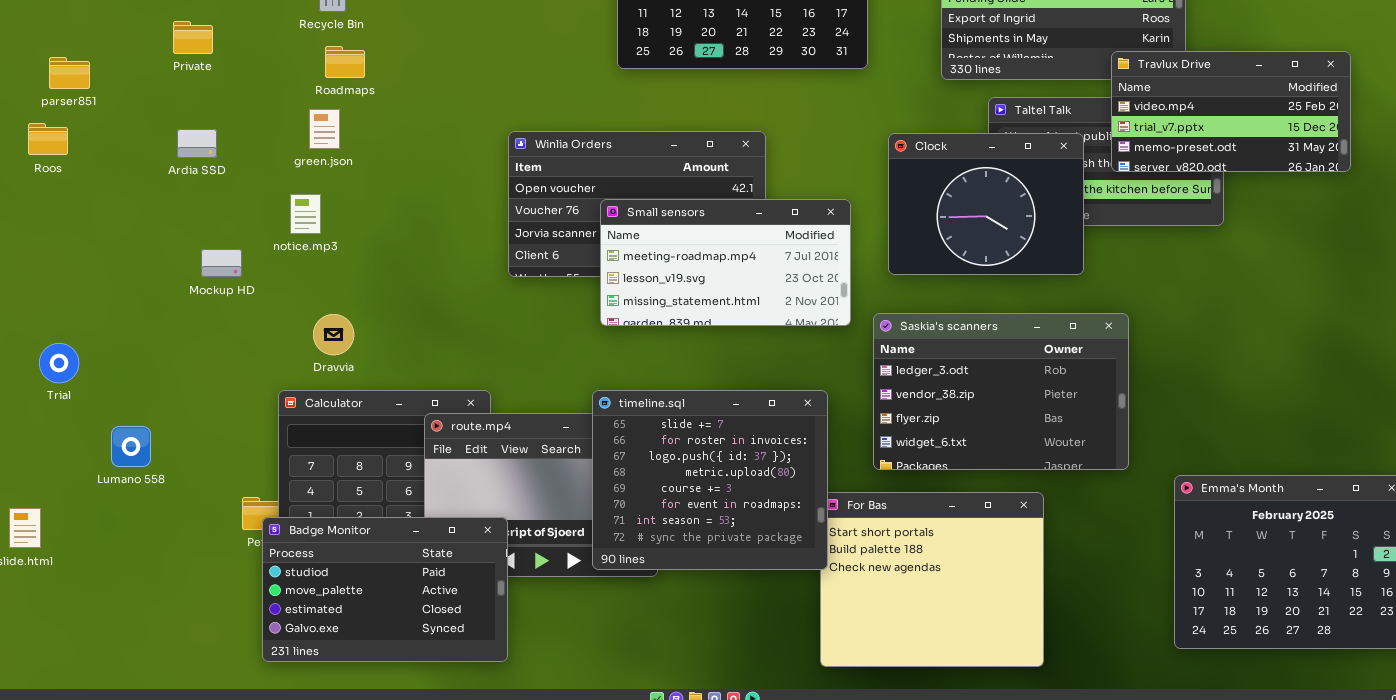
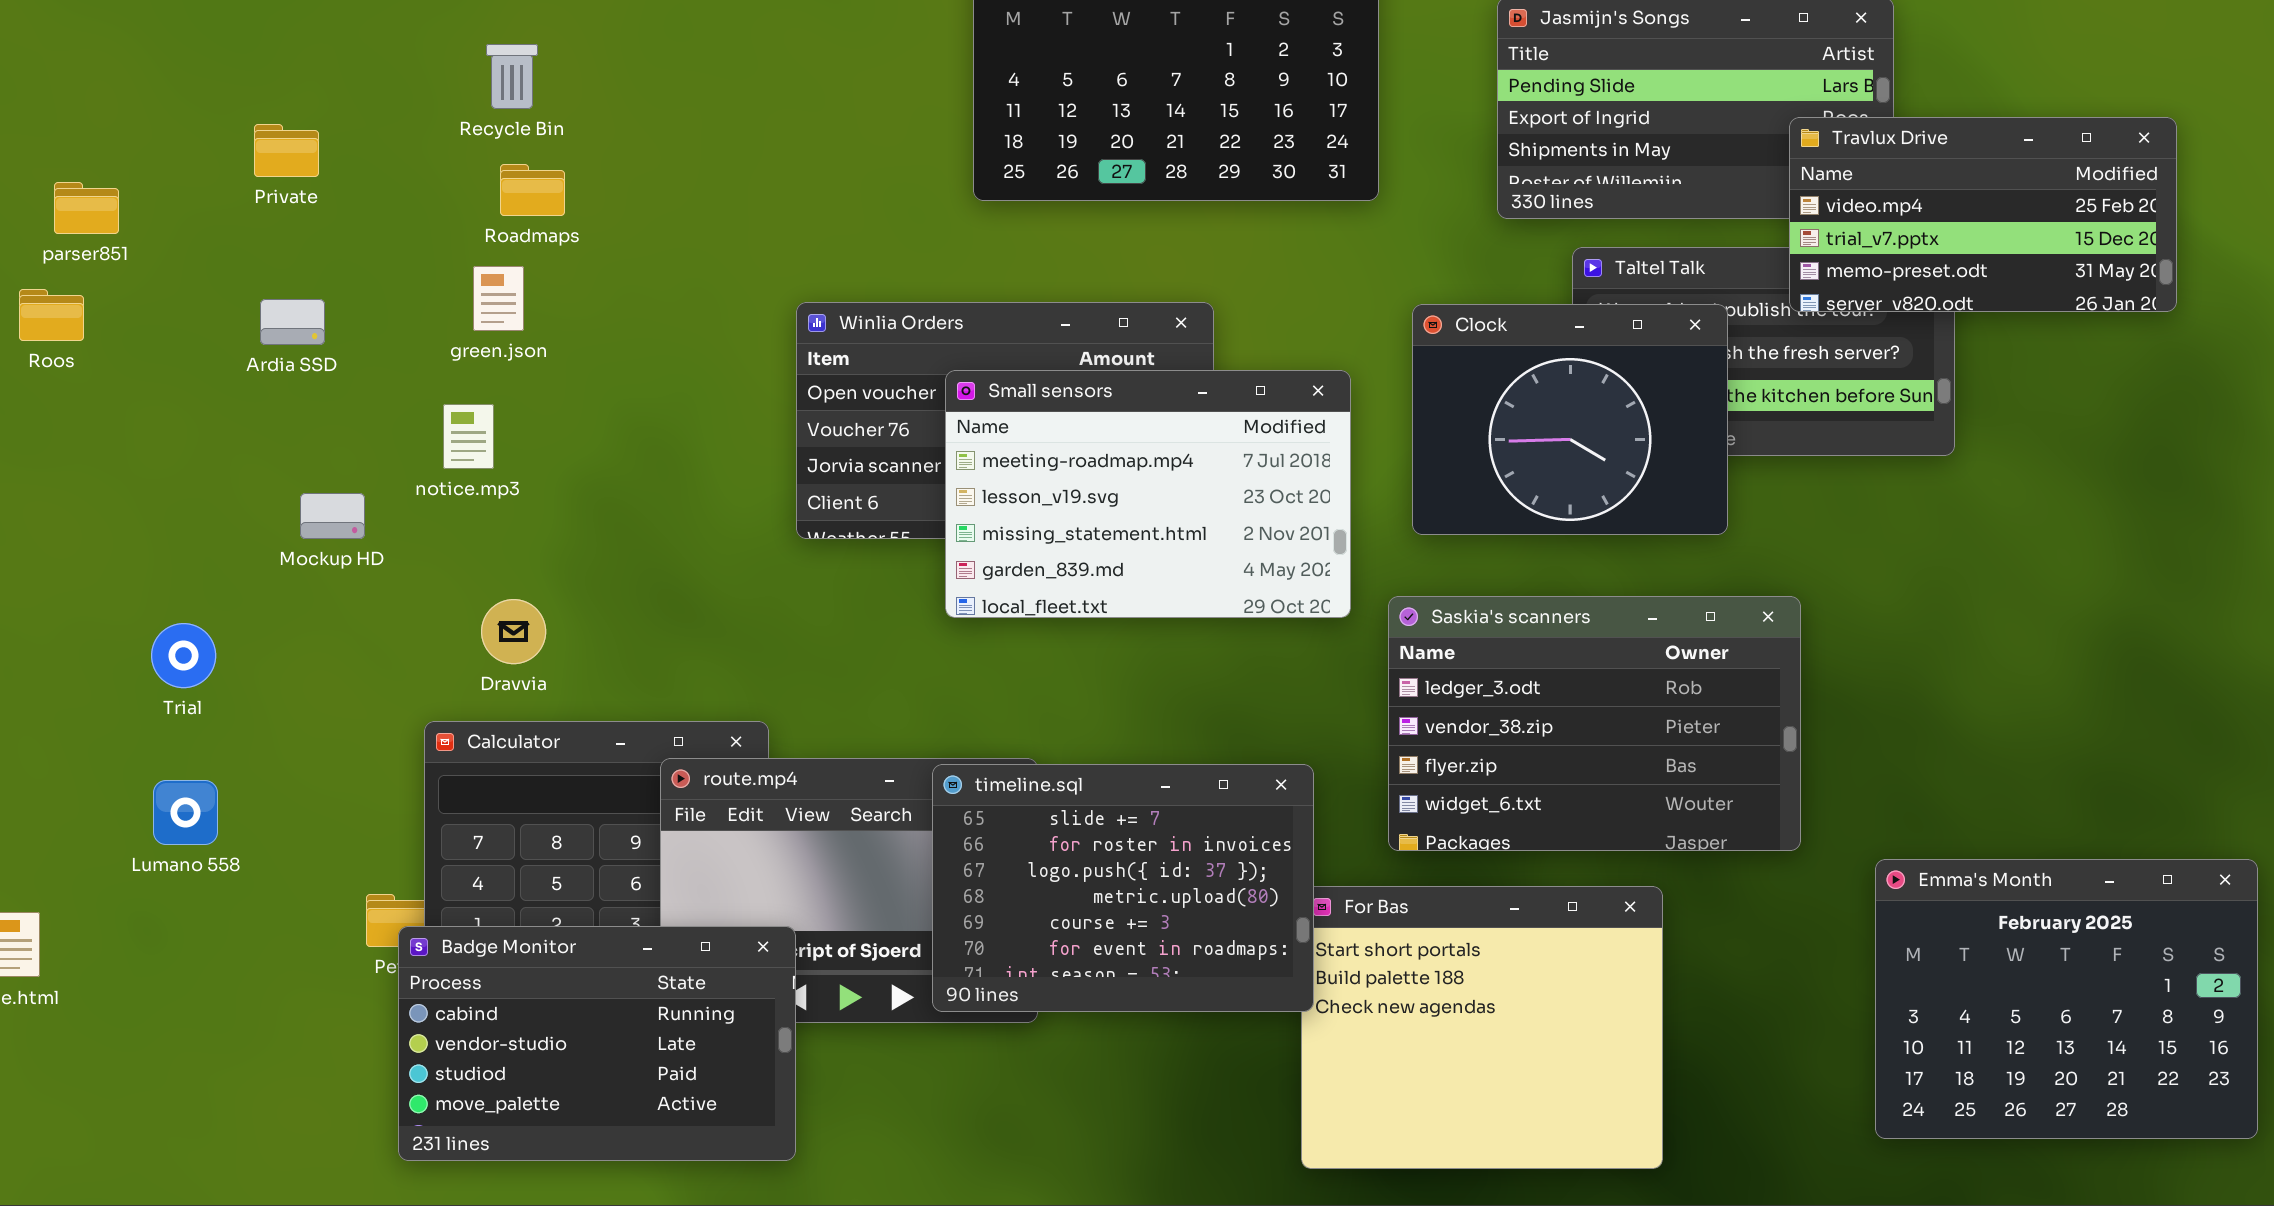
Travlux Drive: [1111,51,1351,172] -> [1789,117,2177,312], moved
Small sensors: [600,199,851,326] -> [945,370,1351,618], resized
Trial: [39,343,79,383] -> [151,623,216,688], moved
timeline.sql: [592,390,828,570] -> [932,764,1314,1012], resized
Badge Monitor: [262,517,508,662] -> [398,926,796,1161], scrolled up 2 rows

